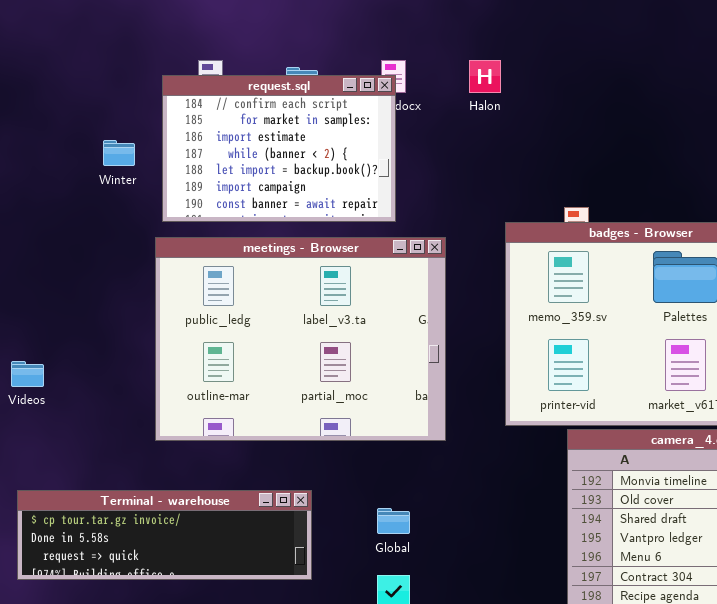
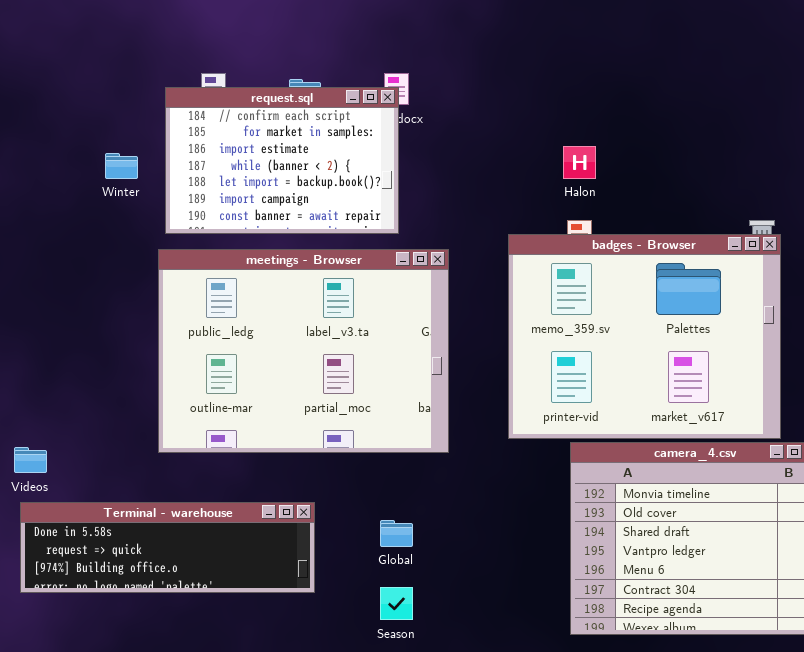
Halon: [469,60,501,93] -> [563,146,596,179], moved
Videos: [11,361,44,387] -> [14,447,47,473], moved
Terminal - warehouse: [17,490,312,580] -> [20,502,315,593], scrolled down 1 row

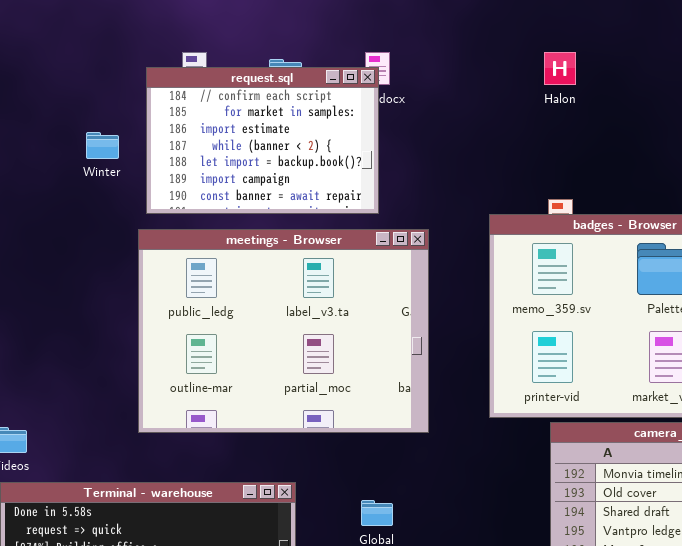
Halon: [563,146,596,179] -> [544,52,576,85], moved

